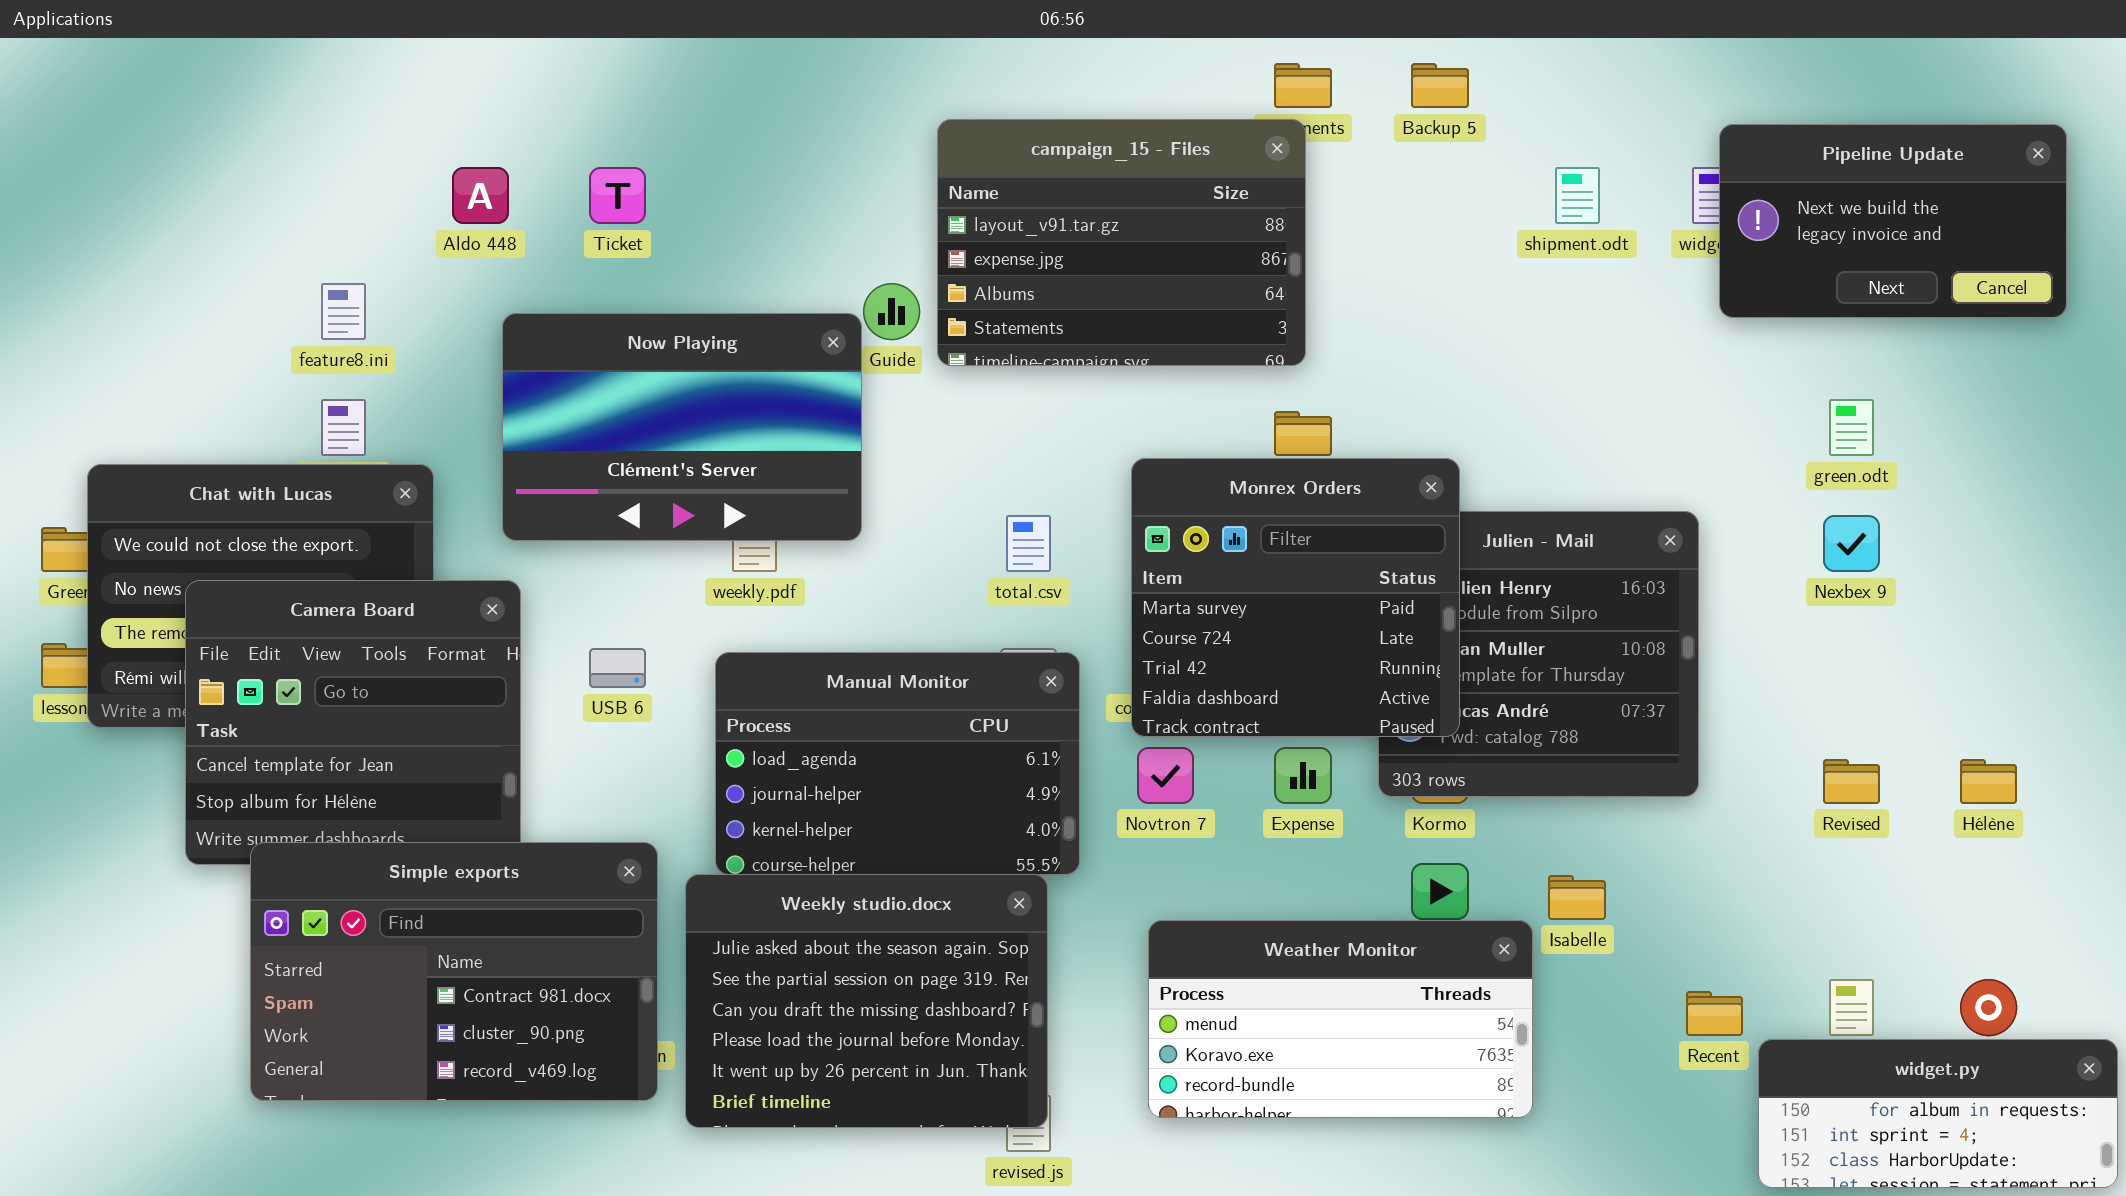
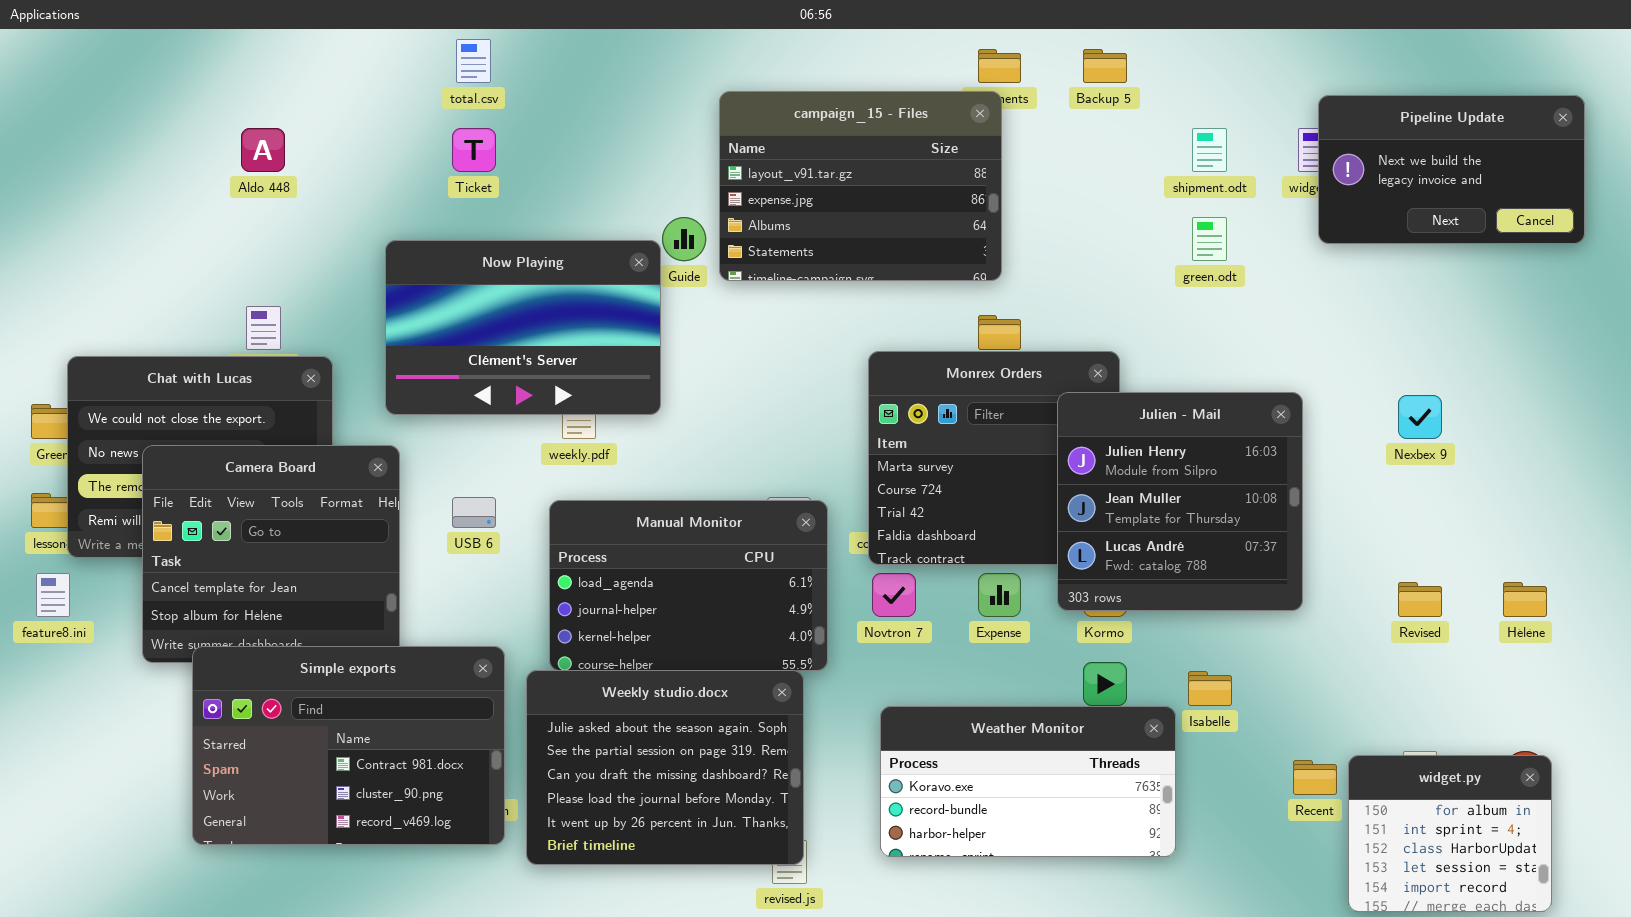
Aldo 448: [452,167,509,224] -> [241,128,285,172], moved
feature8.ini: [321,283,366,340] -> [36,573,70,617], moved
green.odt: [1829,399,1874,456] -> [1192,217,1227,261], moved
Julien - Mail: [1378,511,1699,797] -> [1057,392,1303,611], raised
total.csv: [1006,515,1051,572] -> [456,39,491,83], moved
Weather Monitor: [1148,920,1533,1118] -> [880,706,1176,857], scrolled down 1 row
widget.py: [1758,1039,2118,1188] -> [1348,755,1552,912], resized

